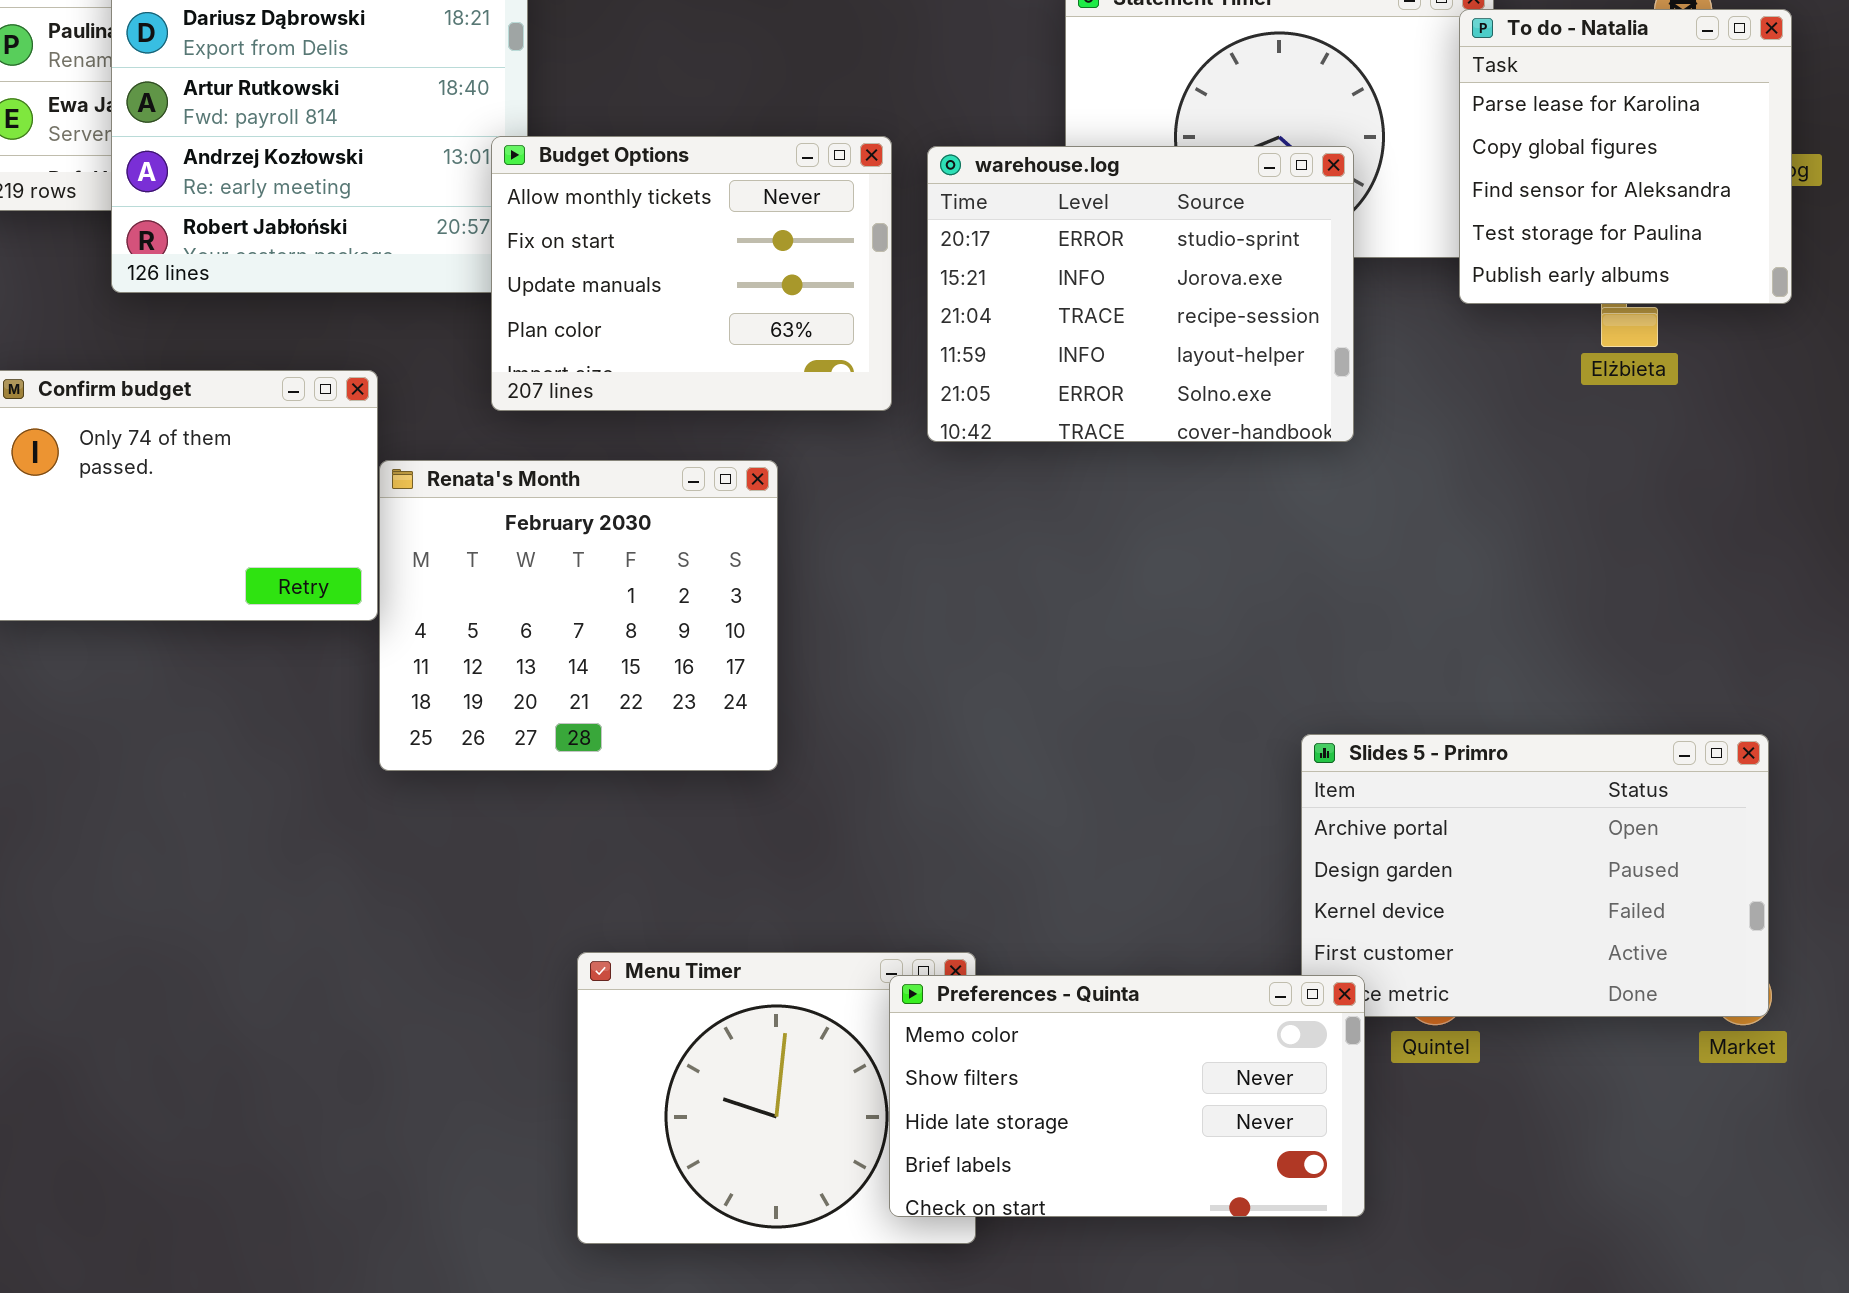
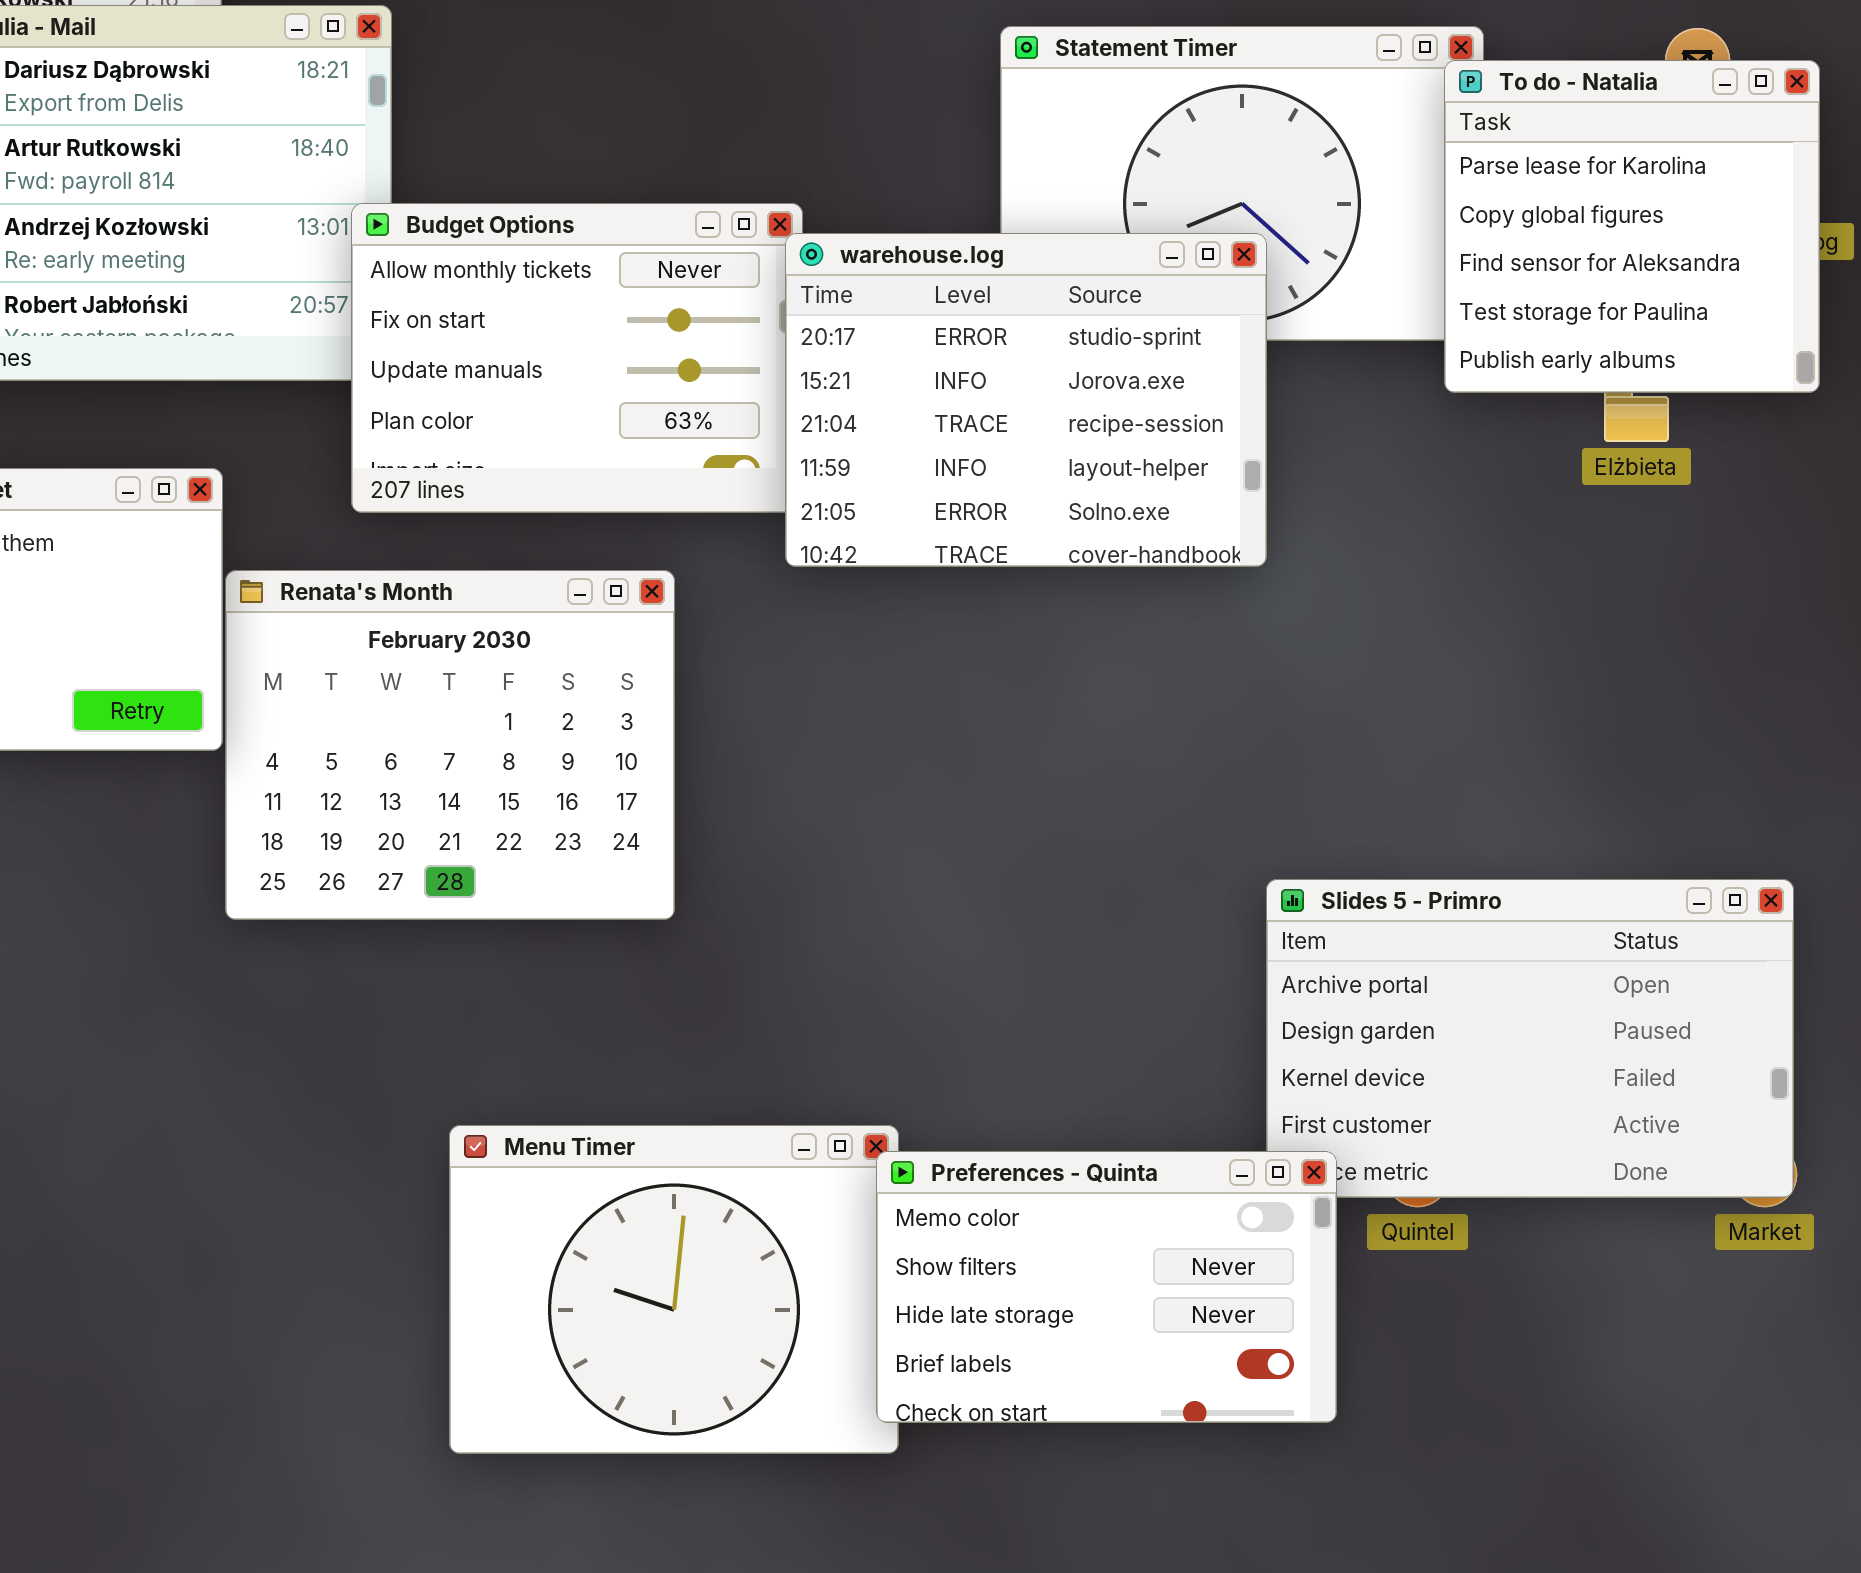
warehouse.log: [927,146,1354,442] -> [785,233,1267,567], moved
Preferences - Quinta: [889,975,1365,1217] -> [876,1151,1337,1423], resized

